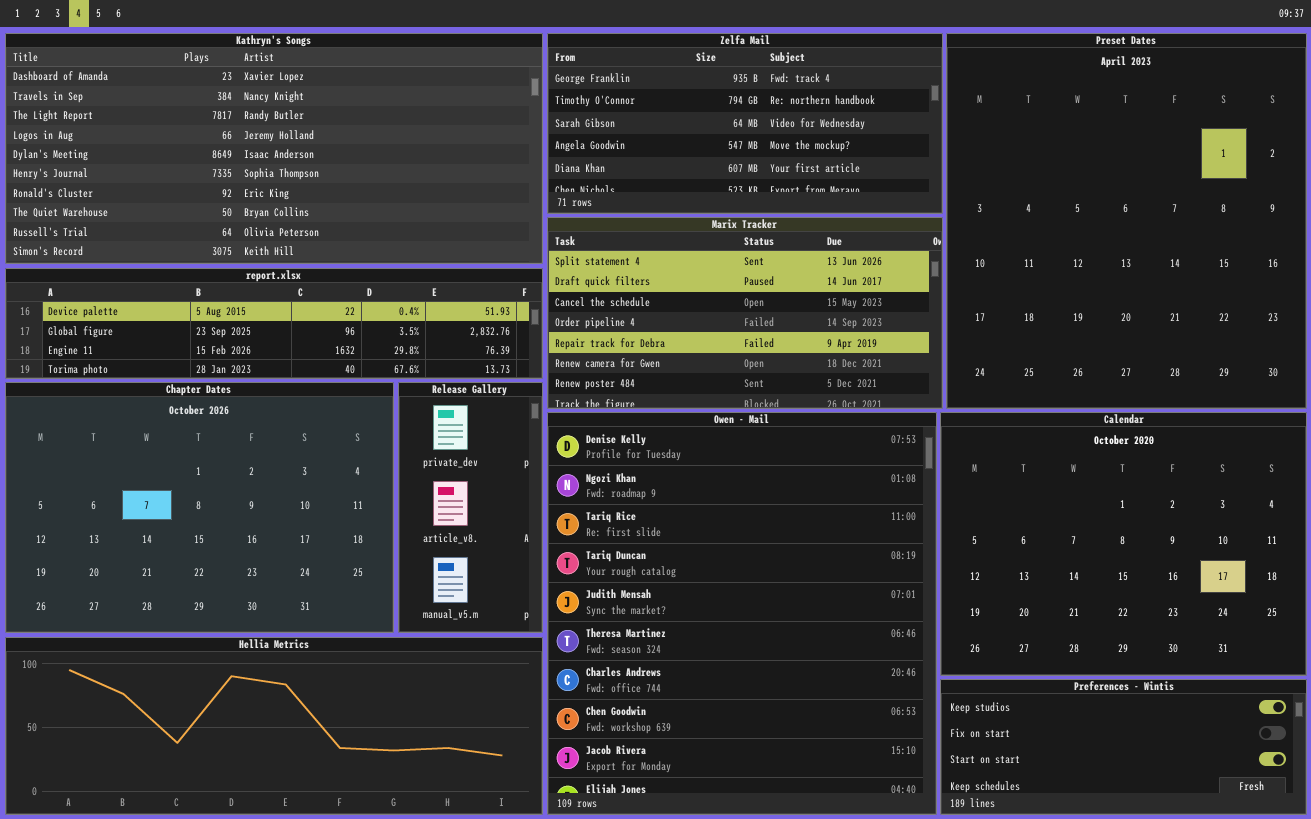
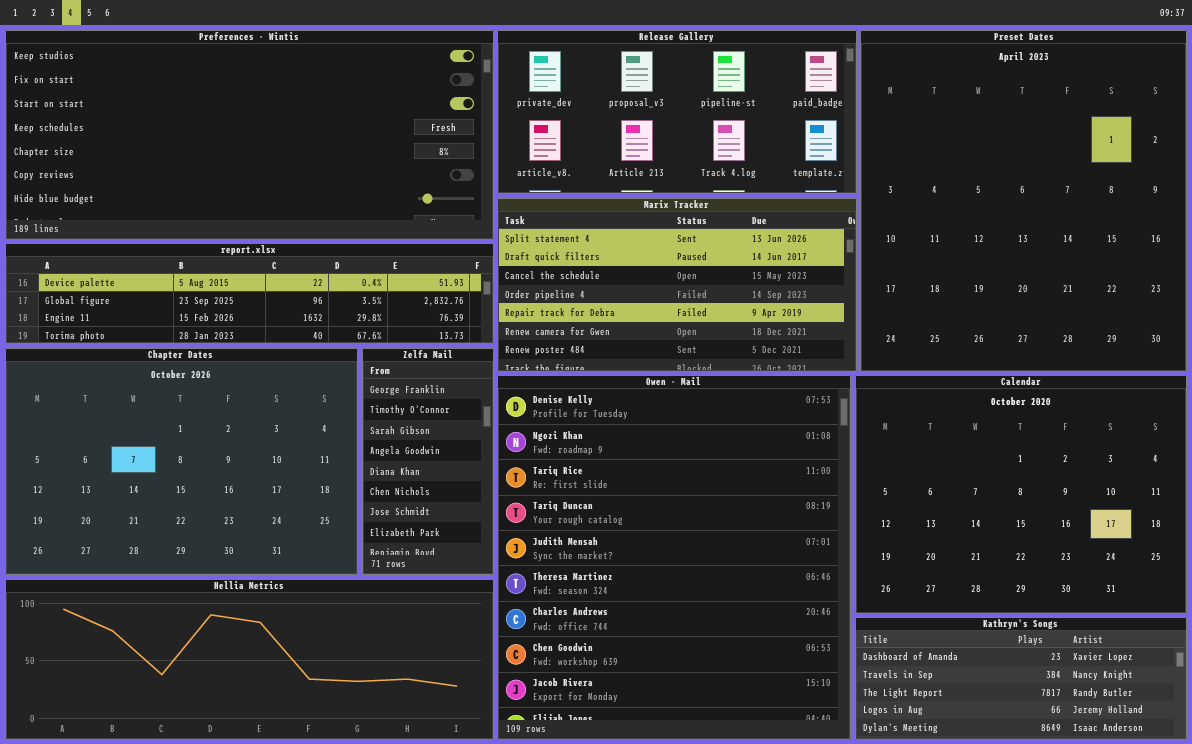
Kathryn's Songs: [5,33,543,264] -> [855,617,1187,740], moved, resized
Zelfa Mail: [547,33,943,214] -> [362,348,494,575], moved, resized
Release Gallery: [398,382,543,633] -> [497,30,857,194], moved, resized
Preferences - Wintis: [940,679,1307,815] -> [5,30,494,240], moved, resized

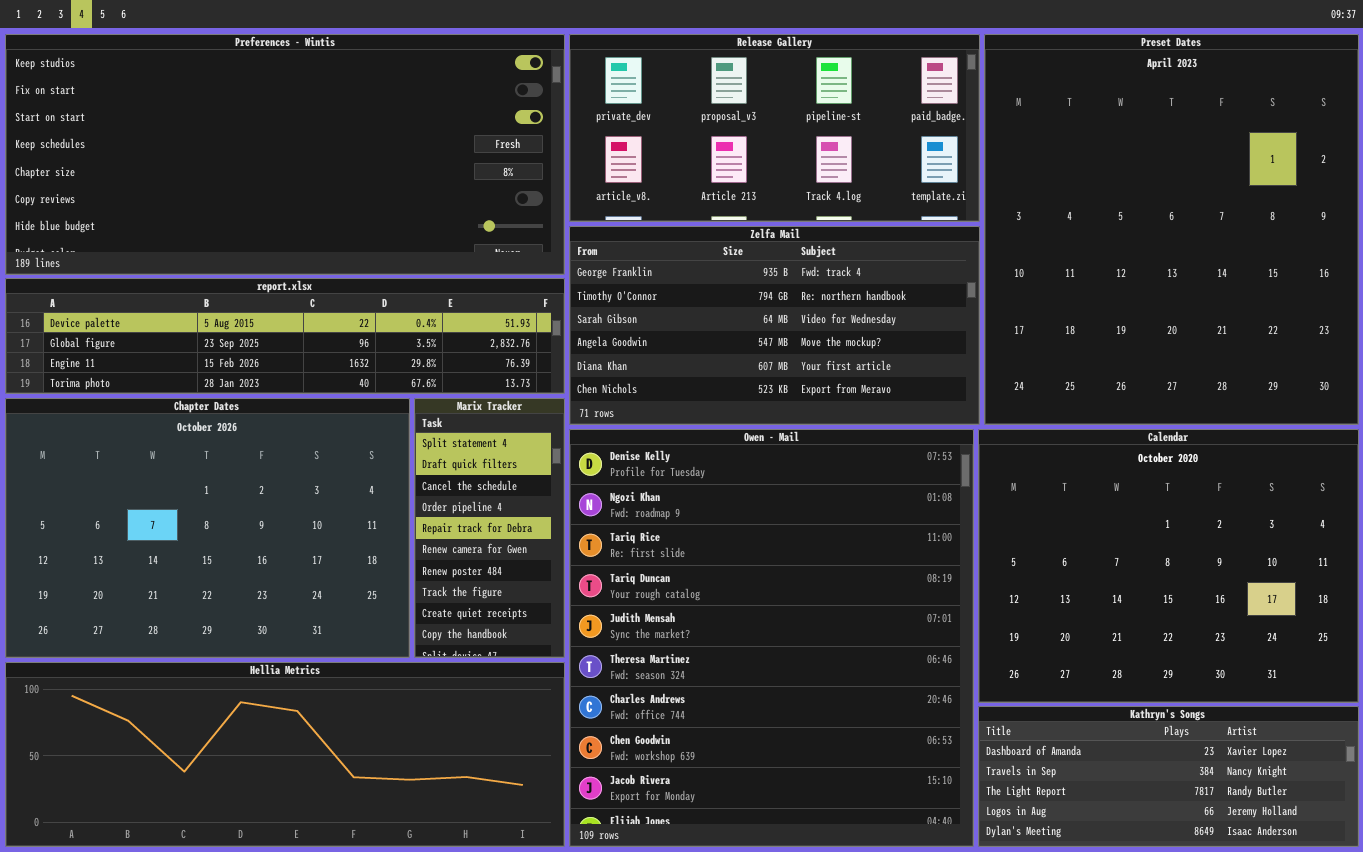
Marix Tracker: [497,198,857,372] -> [414,398,565,658], moved, resized
Zelfa Mail: [362,348,494,575] -> [569,226,980,425], moved, resized

